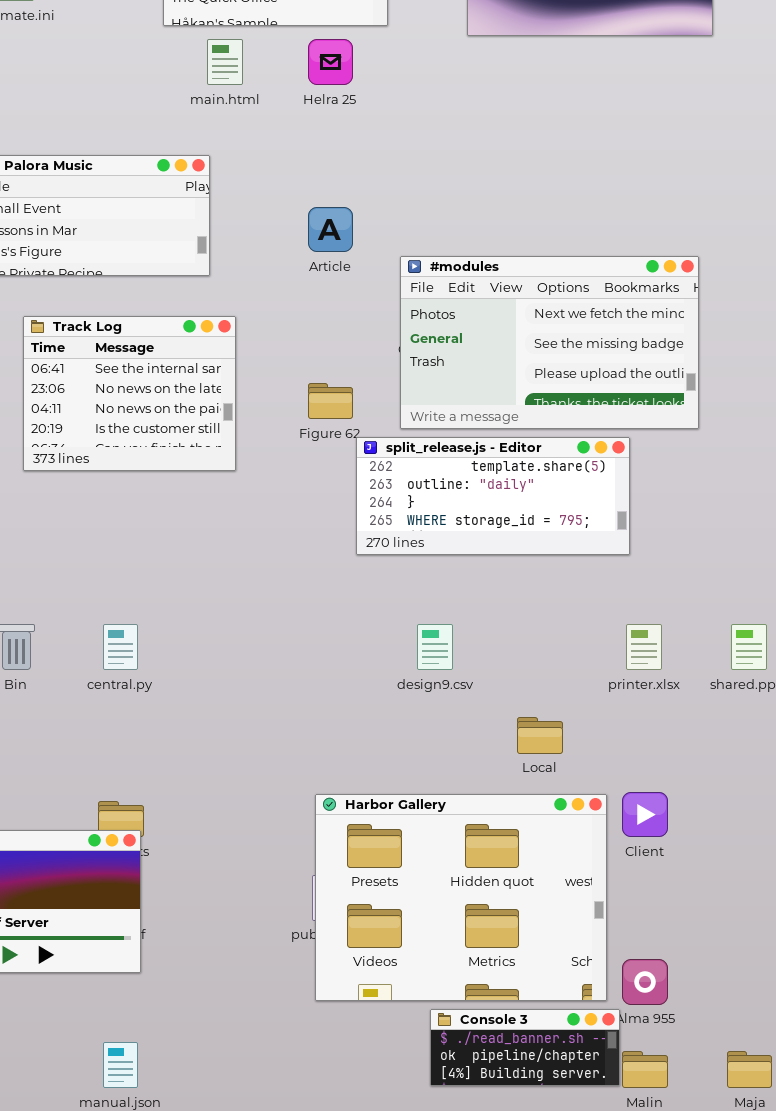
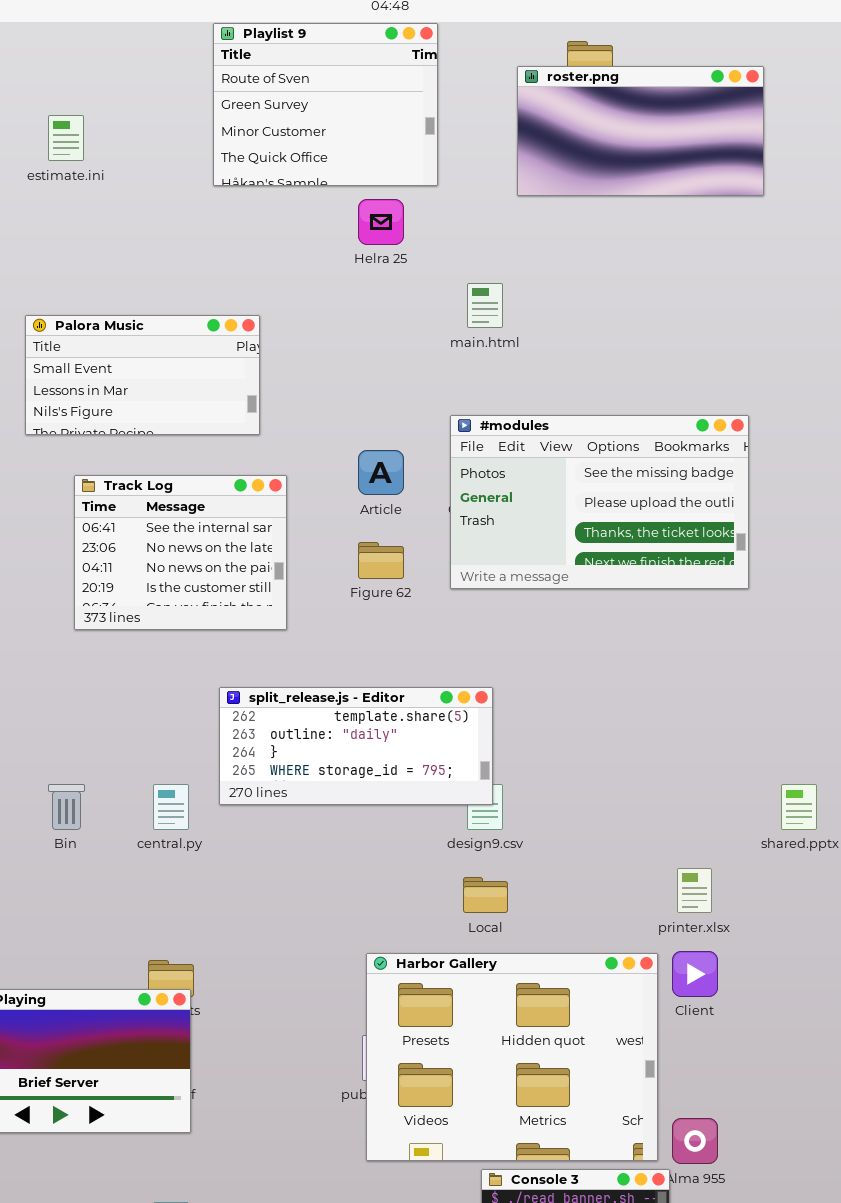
main.html: [207,39,243,85] -> [467,283,503,328], moved
Article: [308,207,353,252] -> [358,450,404,495], moved
#modules: [400,256,699,429] -> [450,415,749,589], scrolled down 1 row
split_release.js - Editor: [356,437,630,555] -> [219,687,493,805], moved
printer.xlsx: [626,624,662,670] -> [677,868,712,913], moved
Local: [517,717,563,754] -> [463,877,508,913], moved

